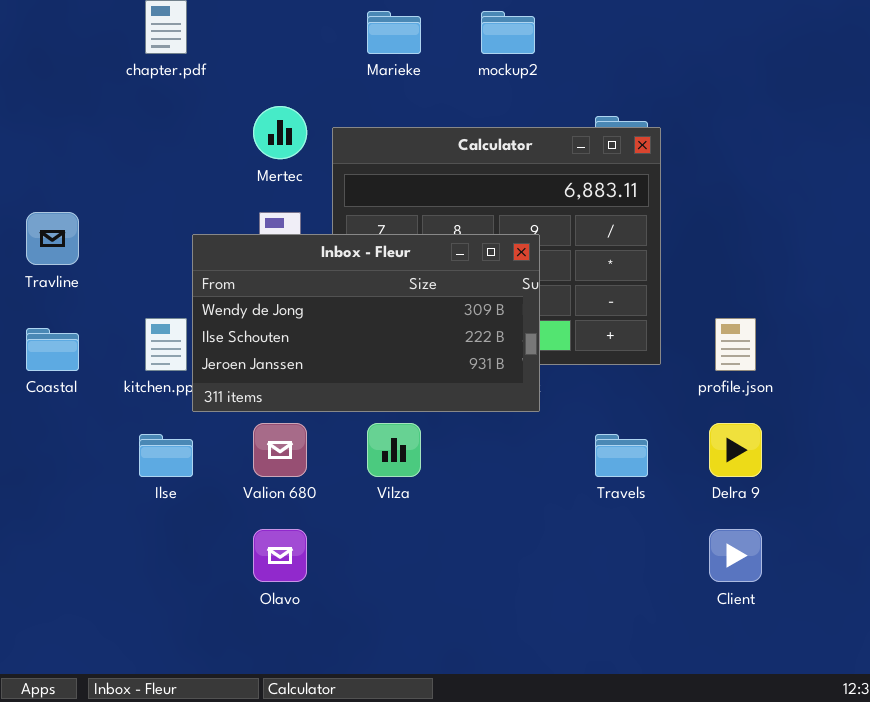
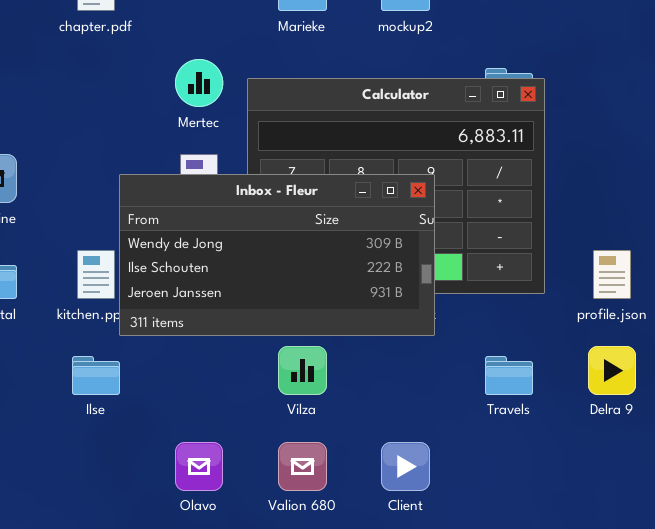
Valion 680: [253,423,307,477] -> [278,442,327,491], moved
Client: [709,529,762,582] -> [381,442,430,491], moved

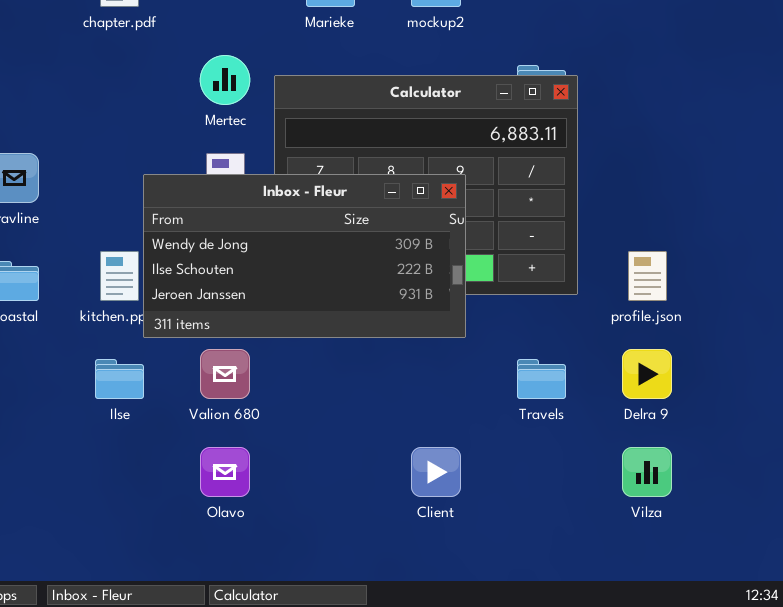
Vilza: [278,346,327,395] -> [622,447,672,497], moved
Valion 680: [278,442,327,491] -> [200,349,250,399], moved

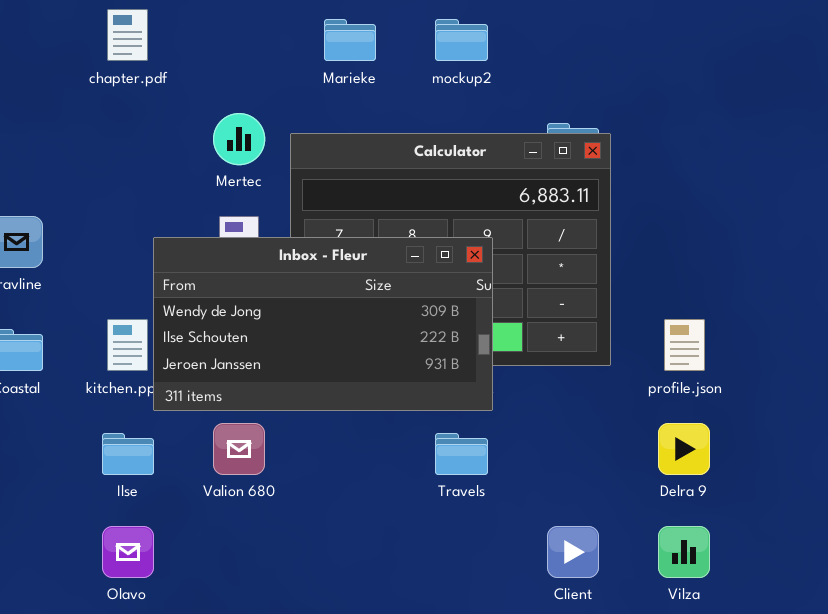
Travels: [517,359,566,399] -> [435,433,488,475], moved
Olavo: [200,447,250,497] -> [102,526,154,578], moved
Client: [411,447,461,497] -> [547,526,599,578], moved

